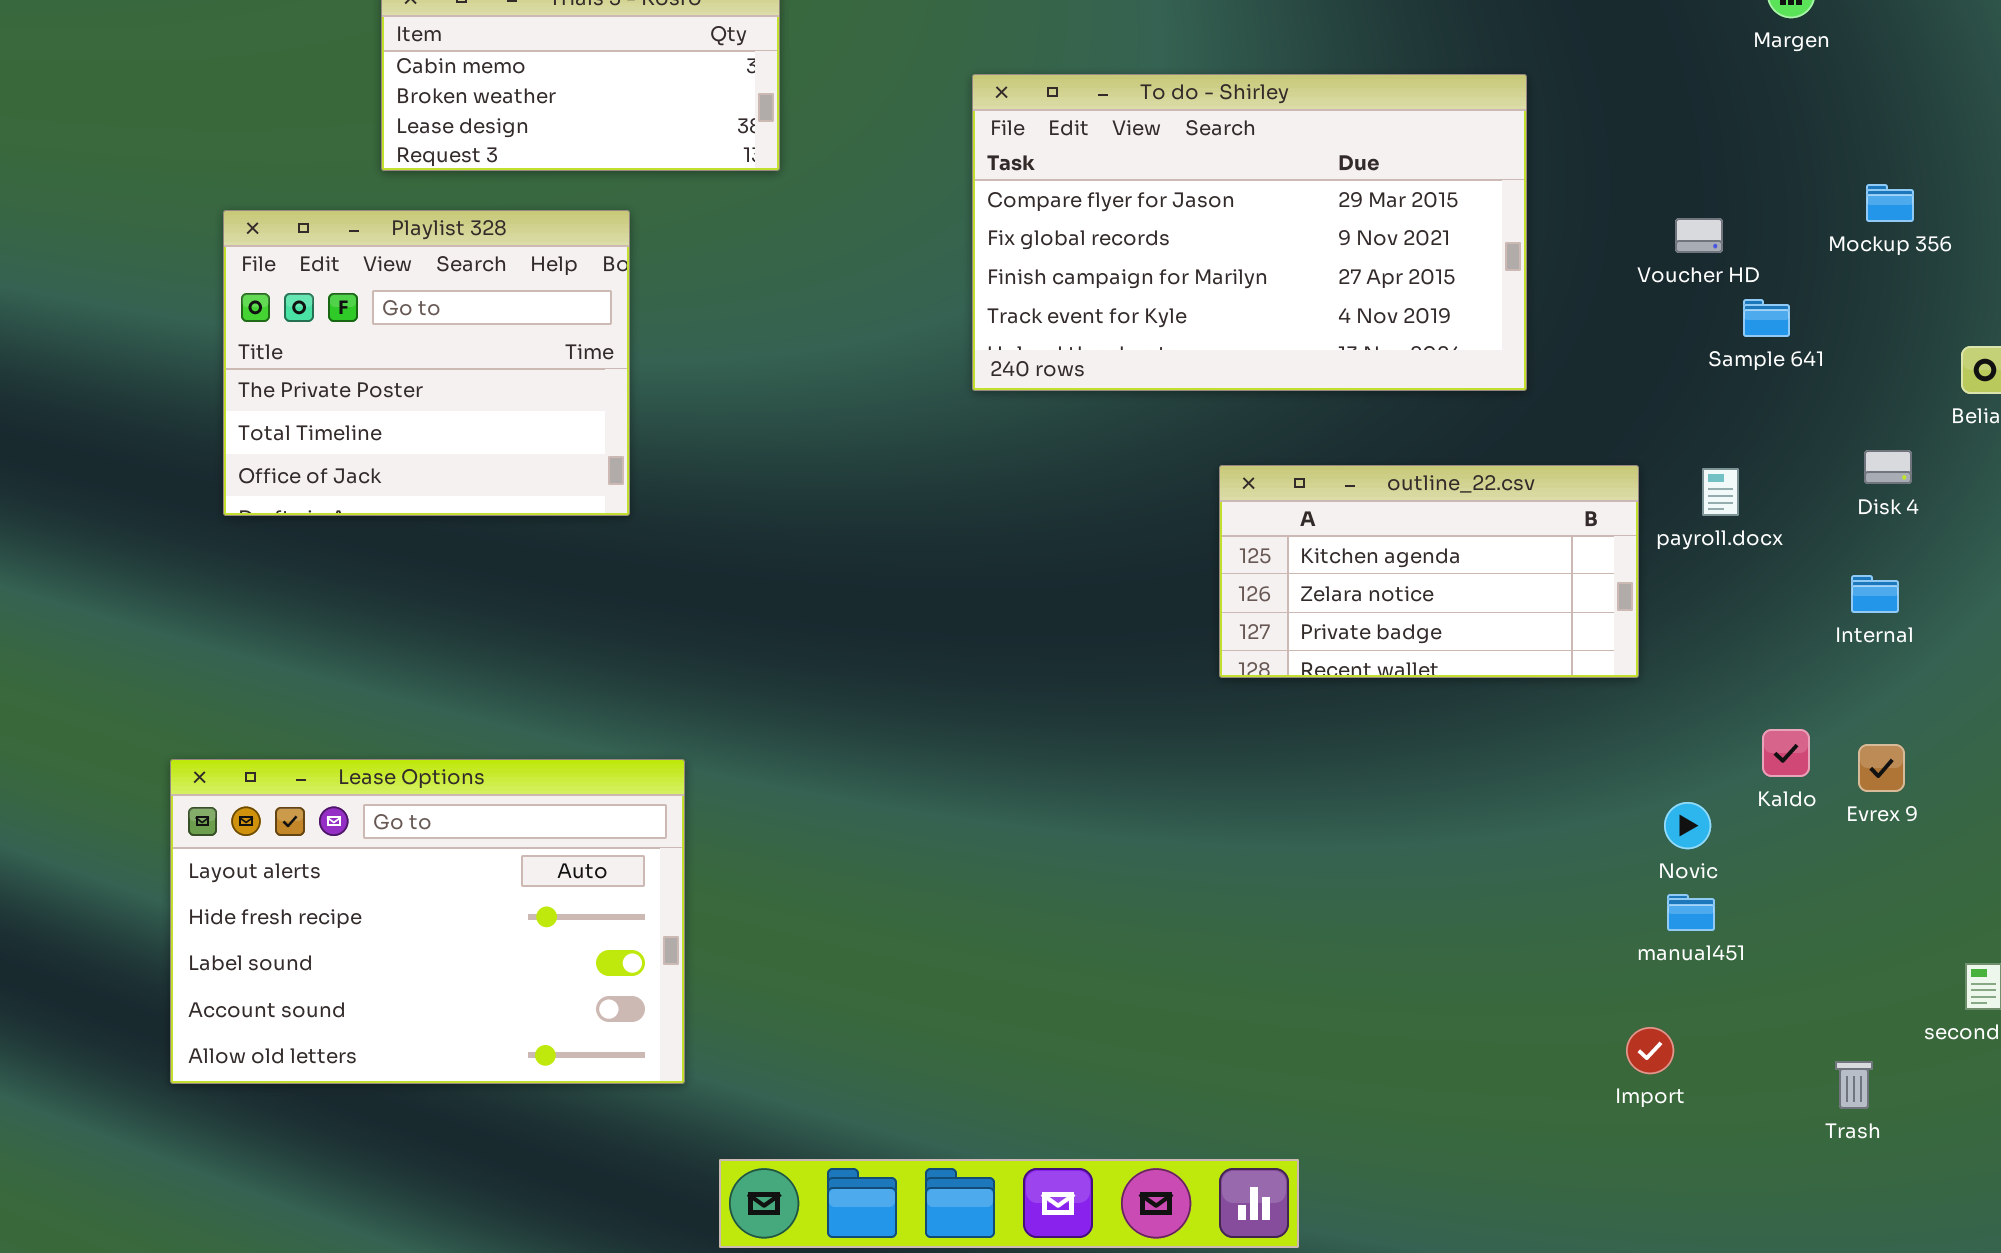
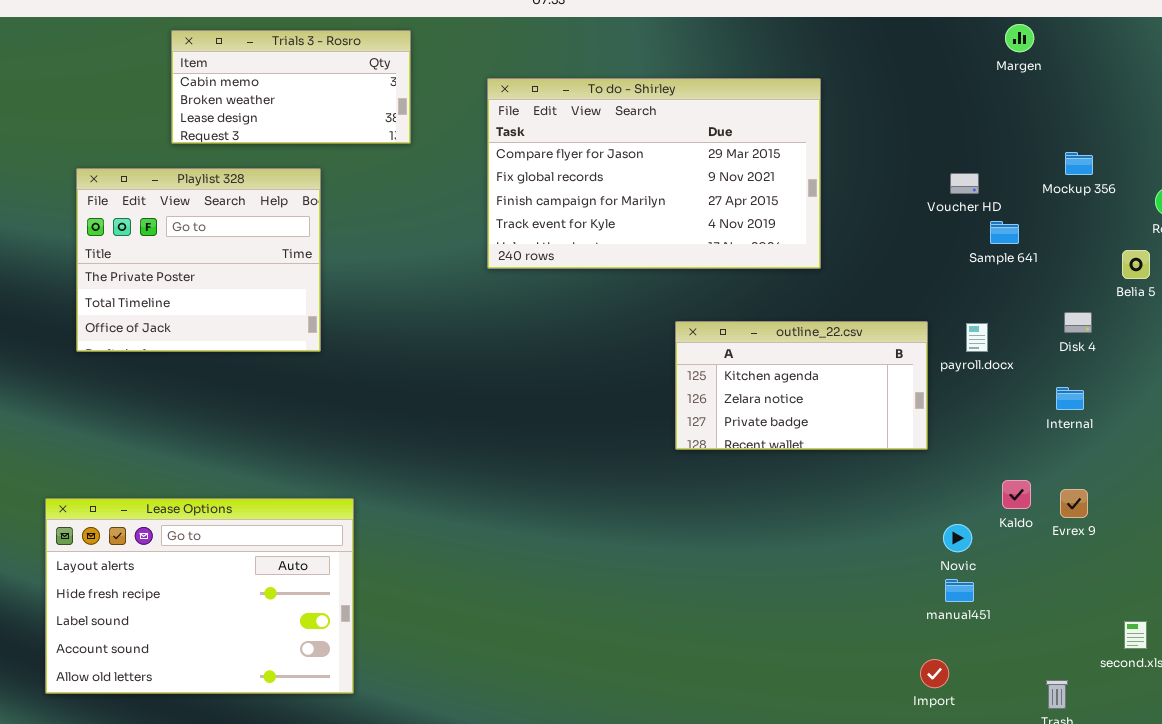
To do - Shirley: [972,74,1527,391] -> [487,78,821,269], moved

